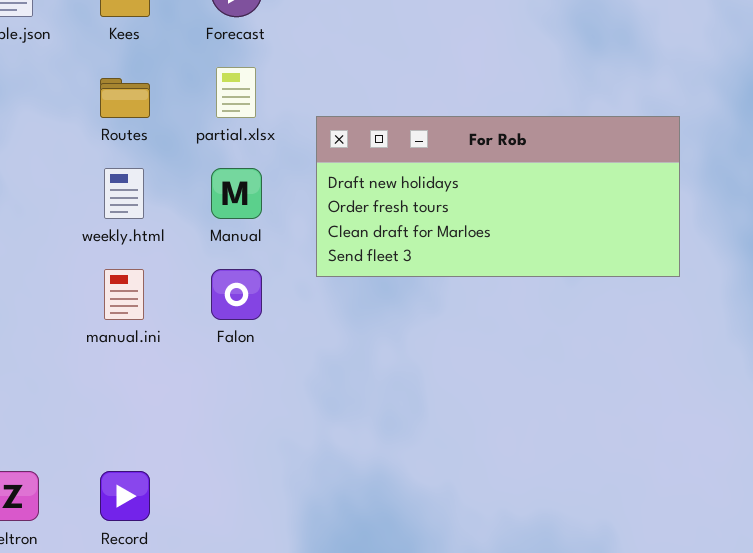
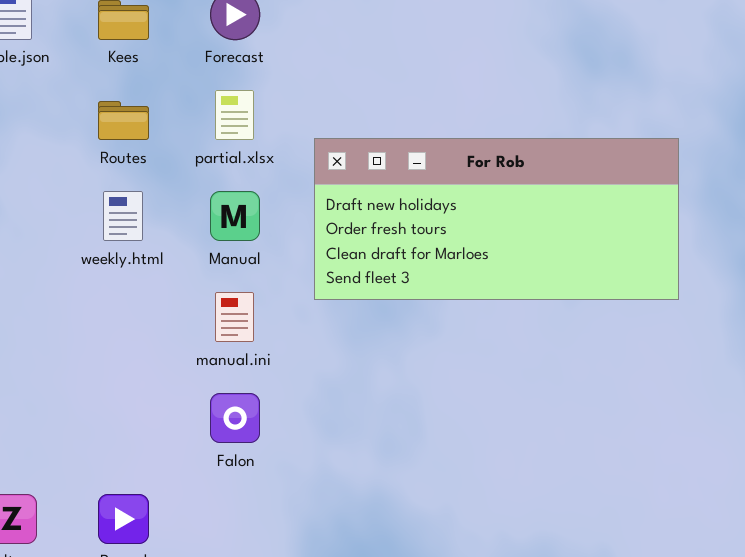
manual.ini: [104,269,144,320] -> [215,292,254,342], moved
Falon: [211,269,262,320] -> [210,393,260,443], moved

